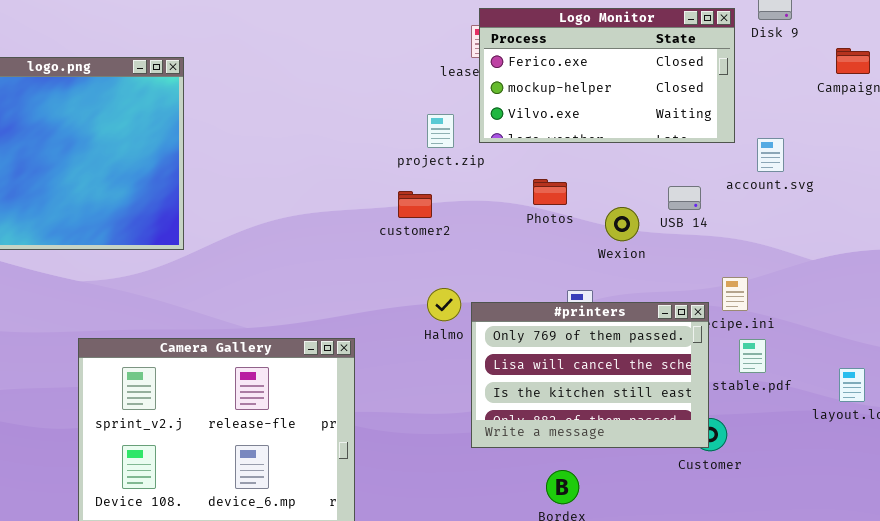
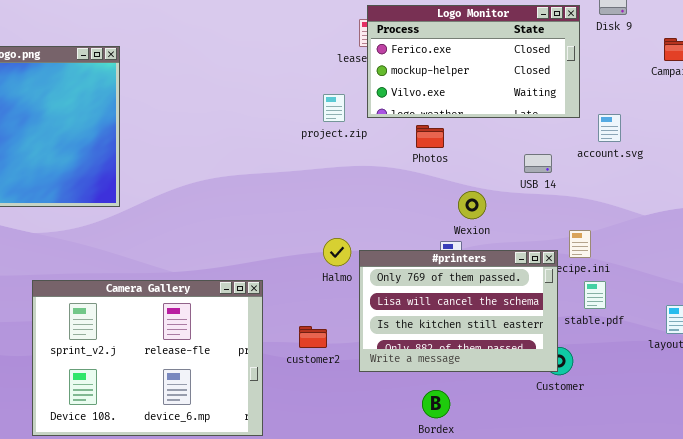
Photos: [533,179,567,205] -> [416,125,444,148], moved
customer2: [398,191,432,218] -> [299,326,327,348], moved
Wexion: [605,207,639,241] -> [458,191,486,219], moved

